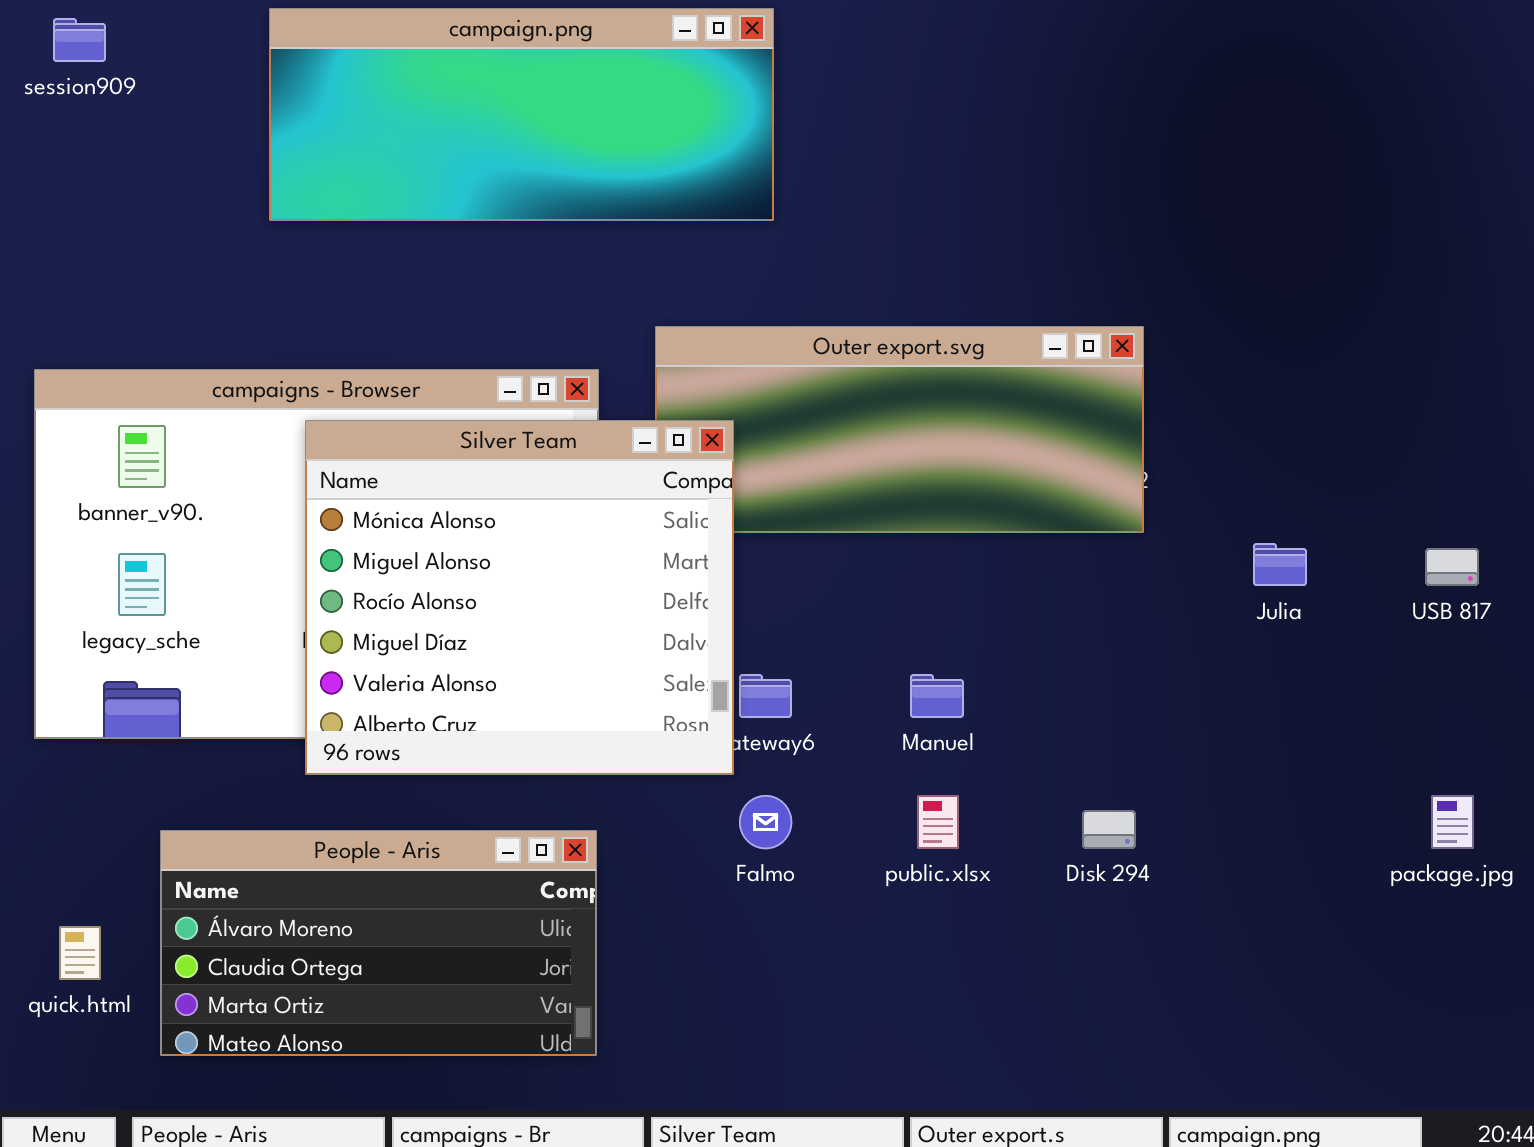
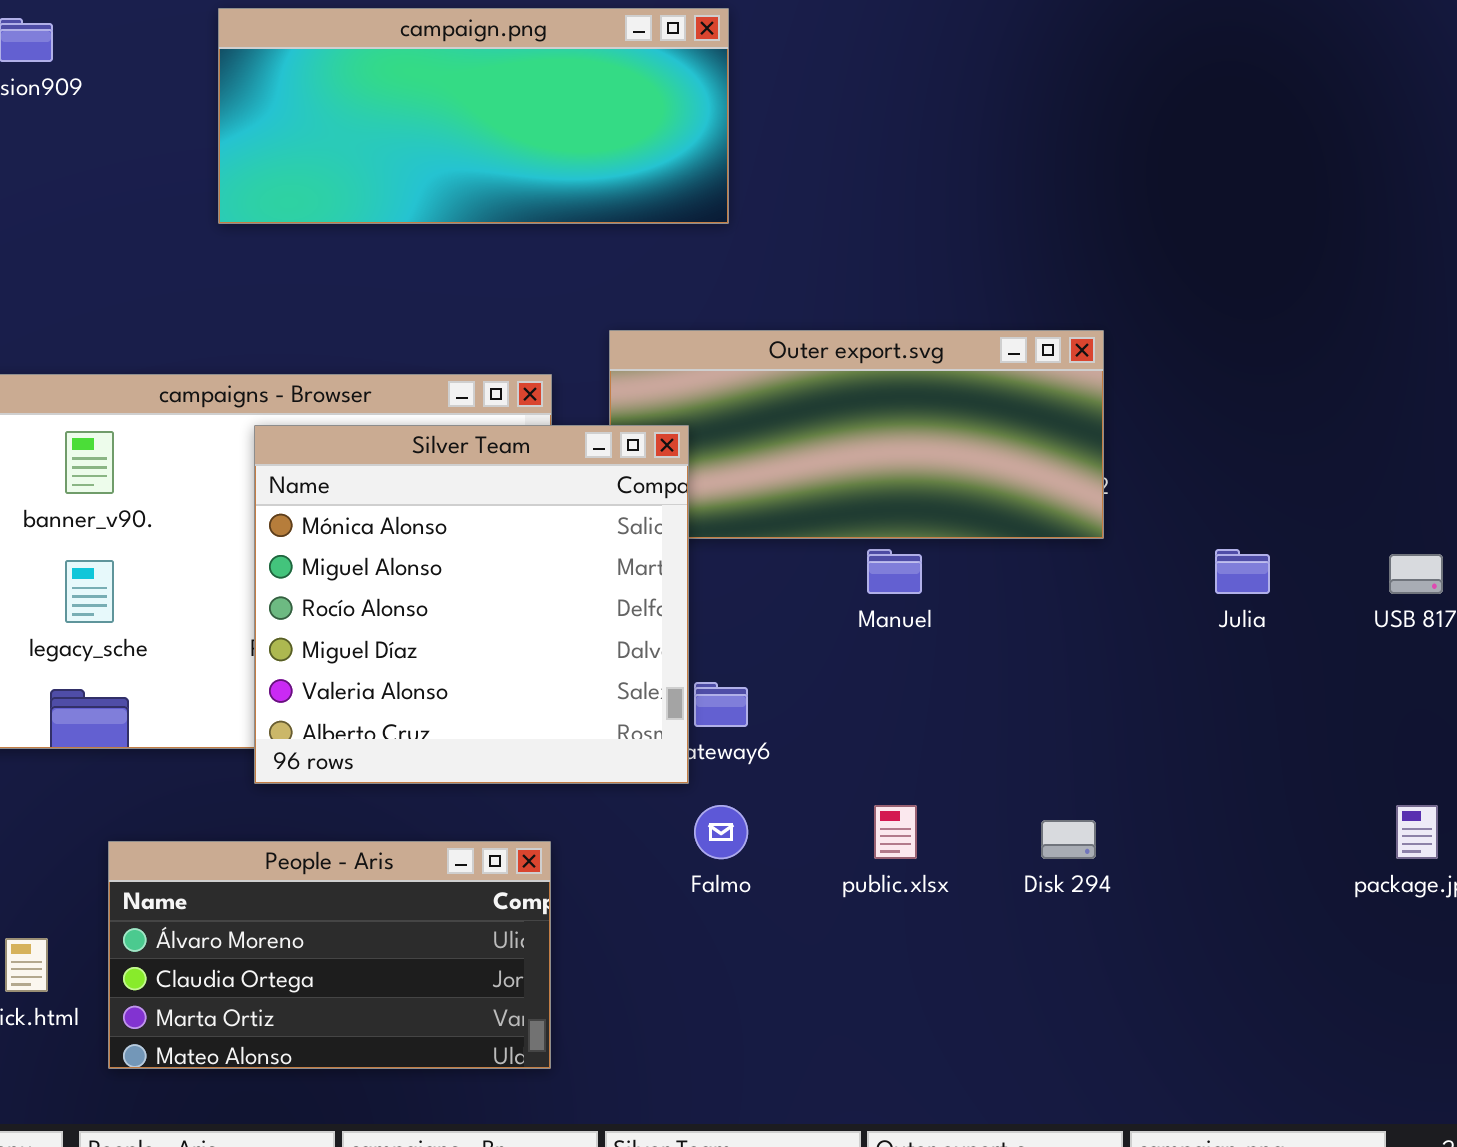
Manuel: [910,674,964,718] -> [867,549,922,594], moved

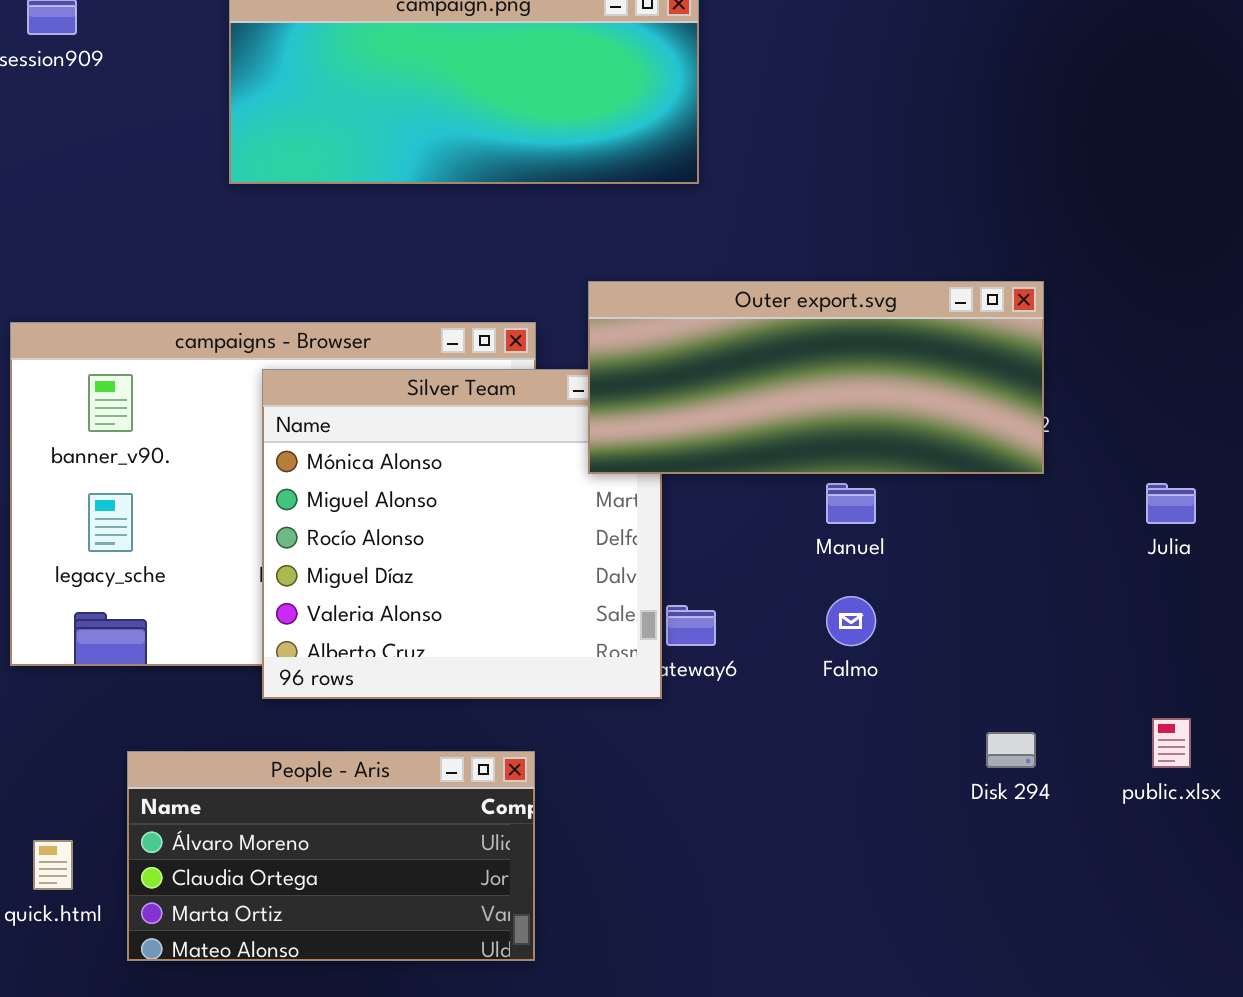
Outer export.svg: [609,330,1104,539] -> [588,281,1044,474], raised
Falmo: [694,805,748,859] -> [826,596,876,646], moved
public.xlsx: [874,805,917,859] -> [1152,718,1191,768], moved

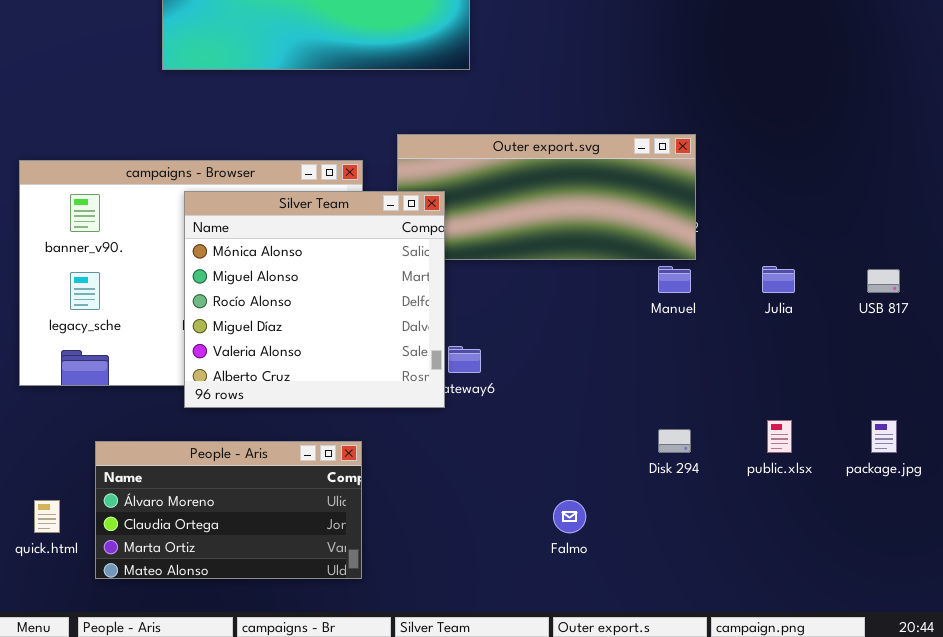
Silver Team: [262,369,662,699] -> [184,191,445,408], raised
Manuel: [826,483,876,524] -> [658,266,691,293], moved
Falmo: [826,596,876,646] -> [553,500,586,533], moved

